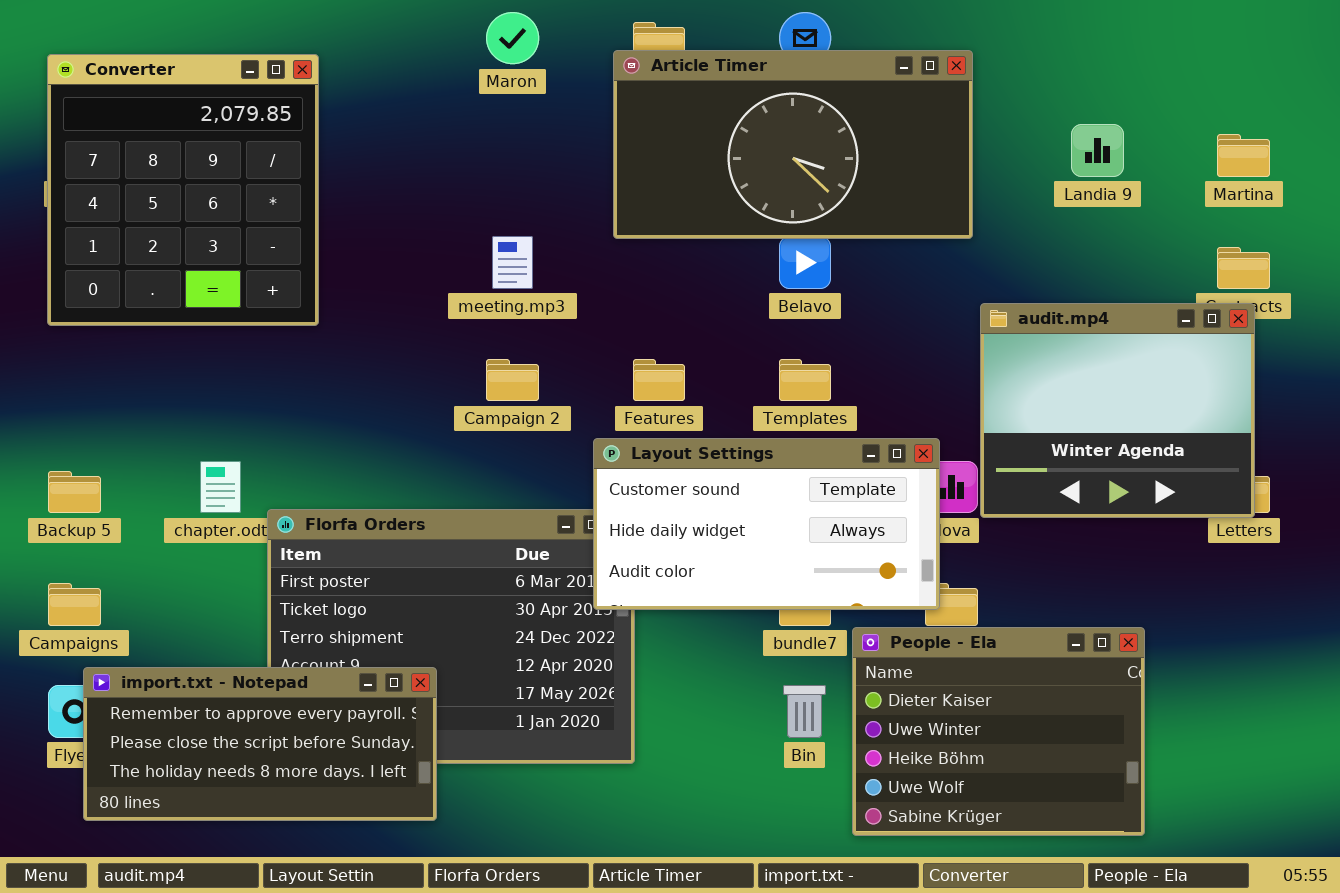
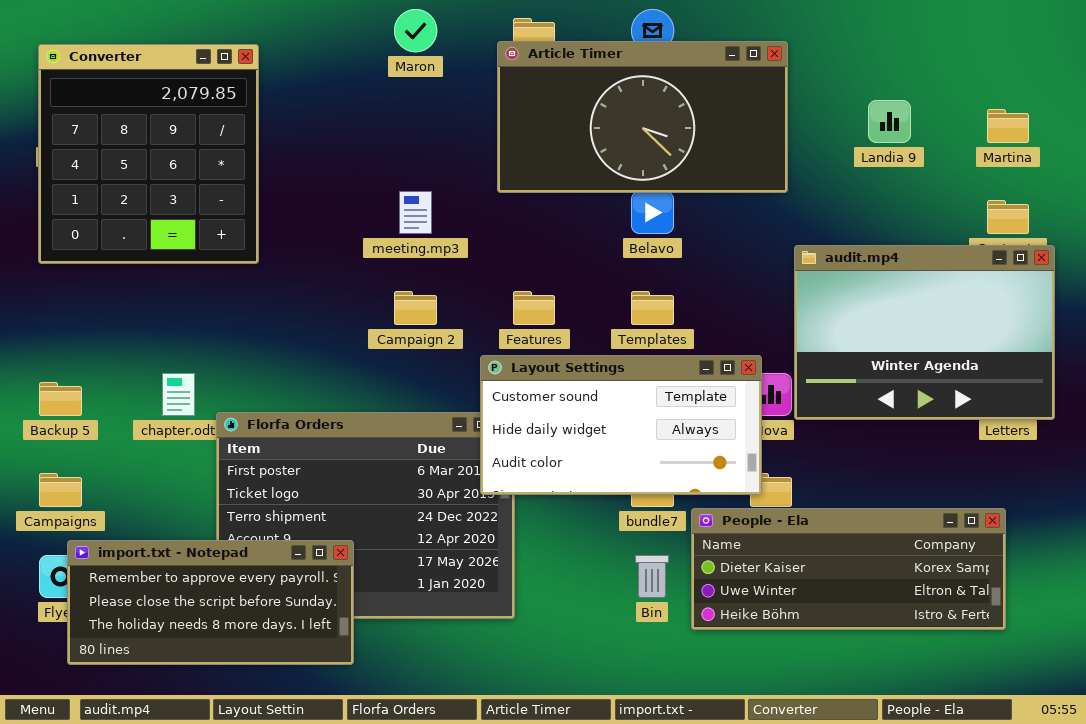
audit.mp4: [980,303,1255,518] -> [794,245,1055,420], resized
People - Ela: [852,627,1145,836] -> [691,508,1006,630], resized

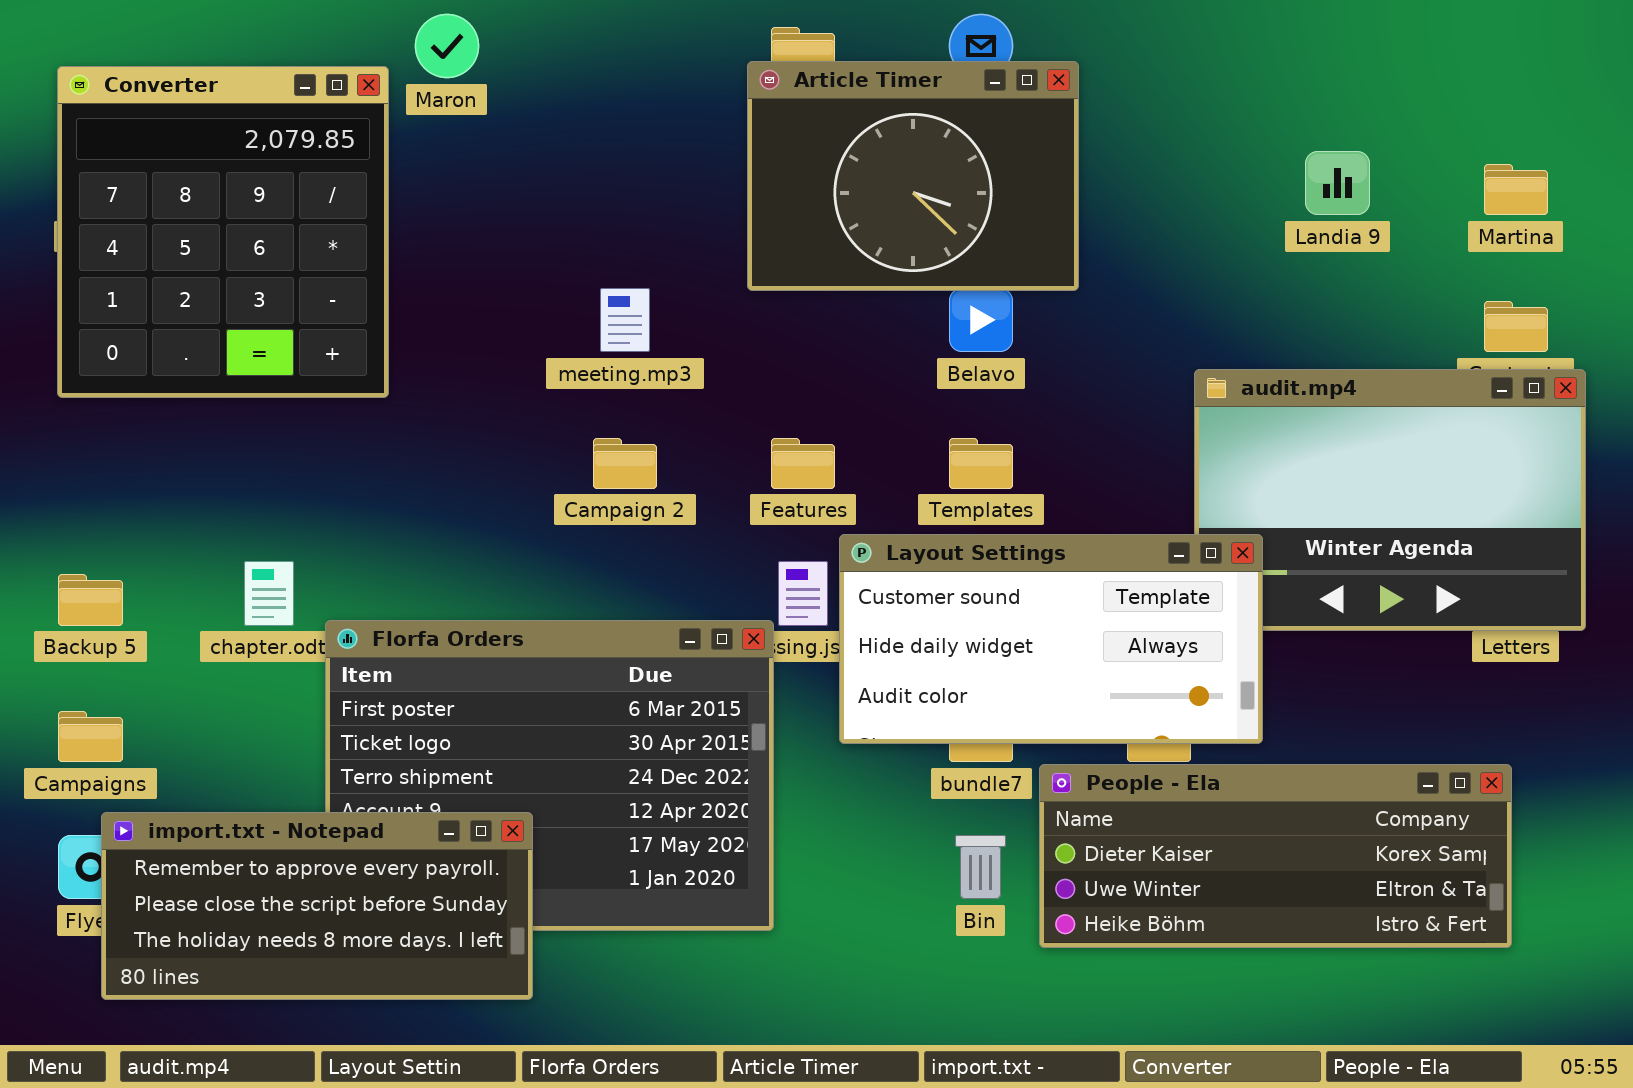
Maron: [394,9,437,52] -> [415,14,479,78], moved
Article Timer: [497,41,788,193] -> [747,61,1079,291], resized
Layout Settings: [480,355,762,495] -> [839,534,1263,744], moved

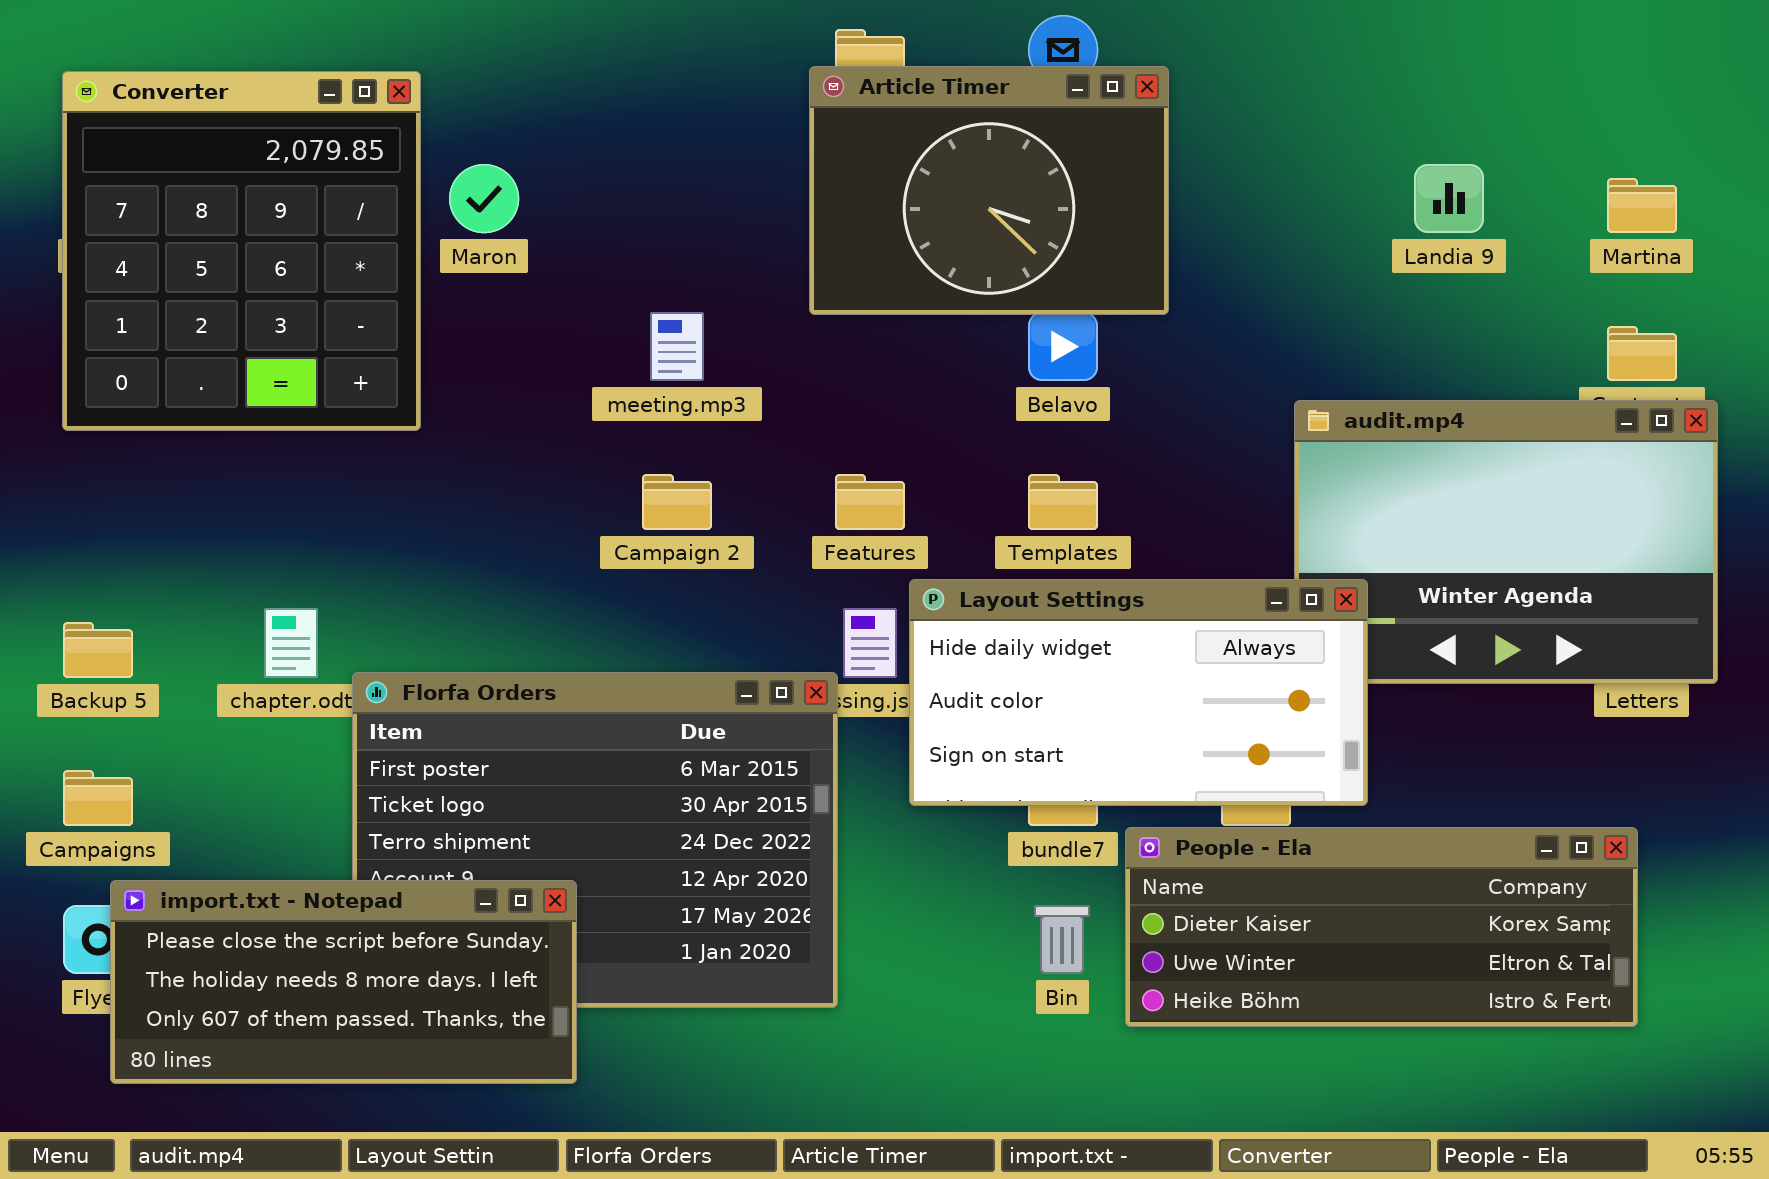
Maron: [415,14,479,78] -> [449,164,519,233], moved
Layout Settings: [839,534,1263,744] -> [909,579,1368,806], scrolled down 1 row
import.txt - Notepad: [101,812,533,1000] -> [110,880,577,1084], scrolled down 1 row

